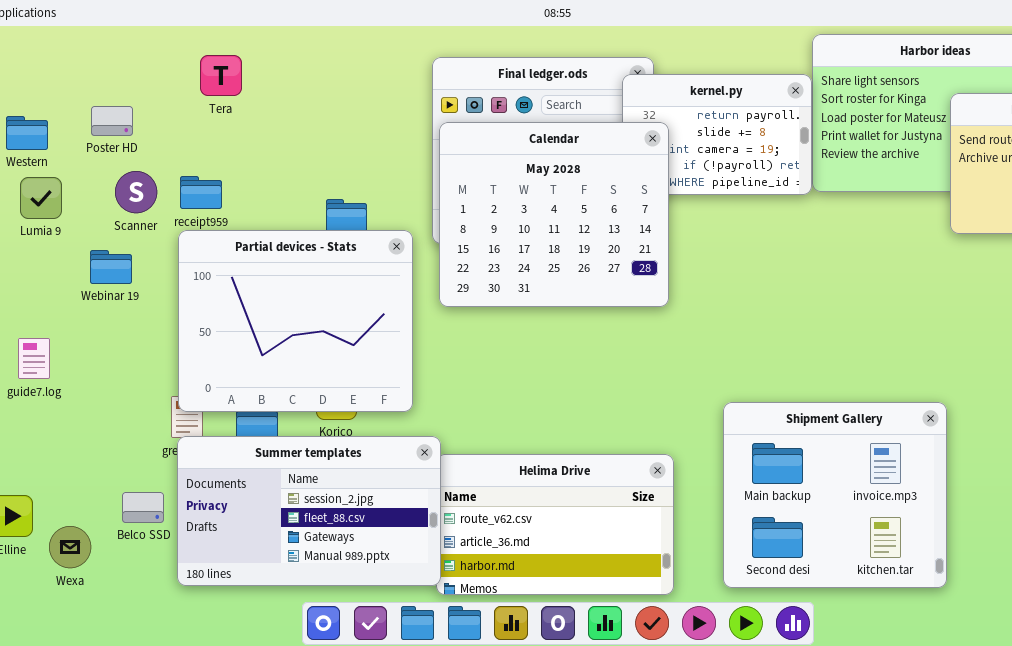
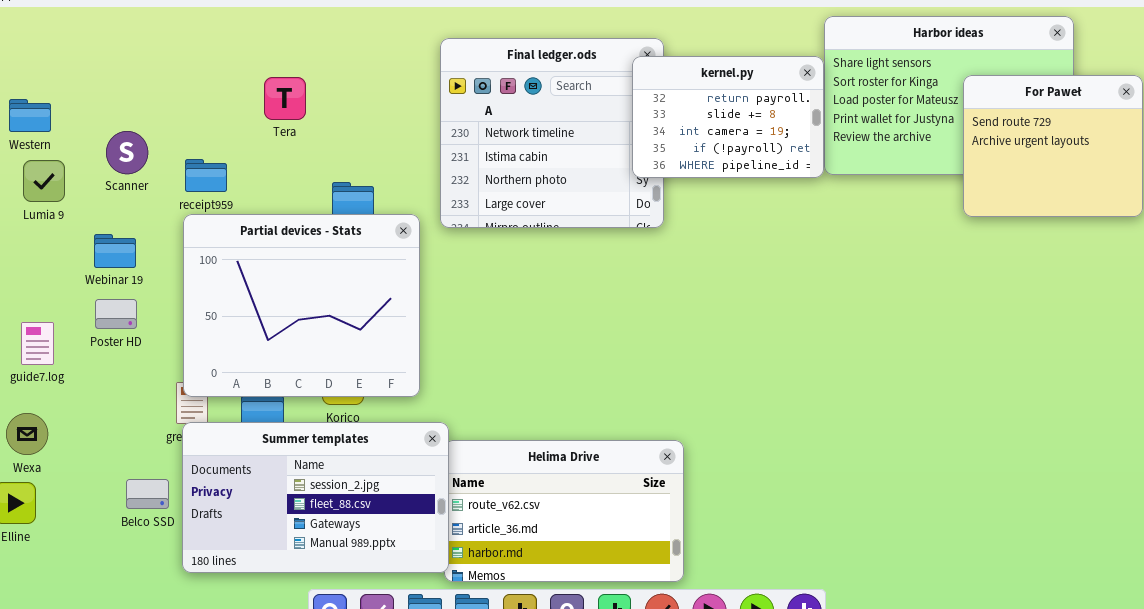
Tera: [200,55,242,96] -> [264,77,306,120], moved
Poster HD: [91,106,133,136] -> [95,299,137,329], moved
Calendar: [439,122,669,307] -> none, closed
Scanner: [115,171,157,213] -> [106,131,148,174], moved
Shipment Gallery: [723,402,947,588] -> none, closed
Wexa: [49,526,91,568] -> [6,413,48,455], moved

